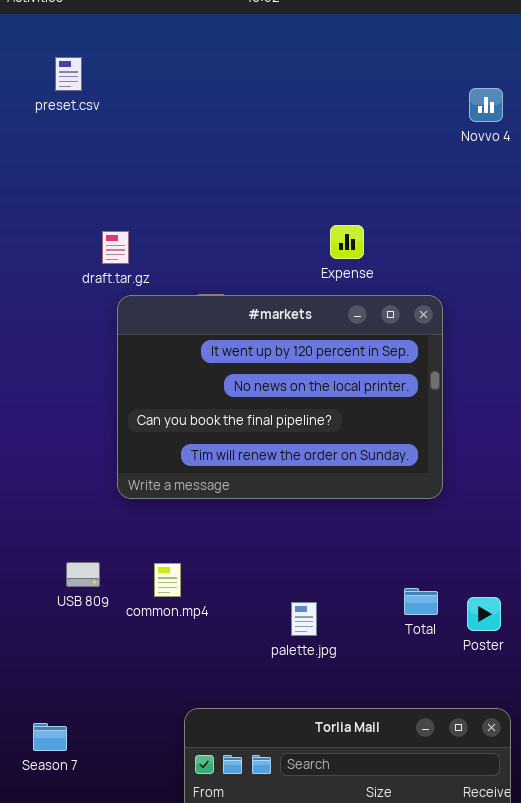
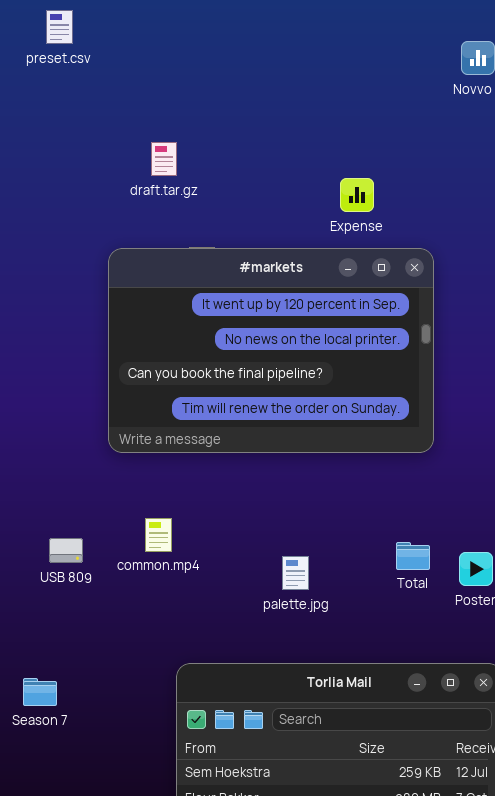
Expense: [330,225,364,259] -> [340,178,374,212], moved
draft.tar.gz: [102,231,129,264] -> [151,142,177,176], moved
USB 809: [66,562,100,587] -> [49,538,83,563], moved

